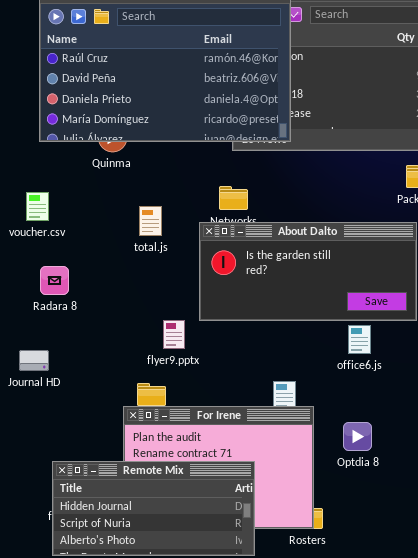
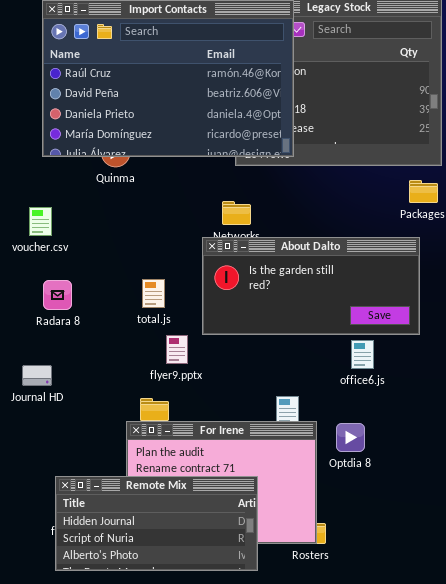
total.js: [139,206,162,236] -> [142,279,165,308], moved
Optdia 8: [343,422,372,451] -> [336,423,365,452], moved

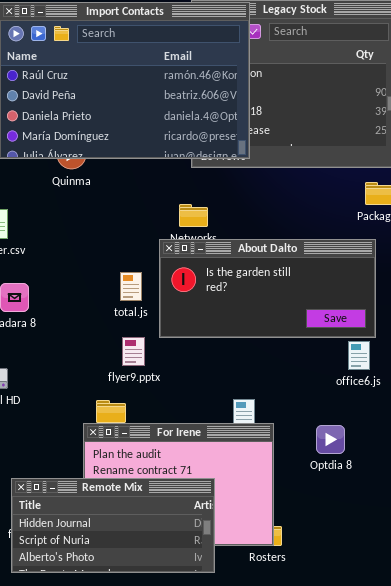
total.js: [142,279,165,308] -> [120,272,142,301], moved
office6.js: [351,340,374,369] -> [348,341,370,370], moved
Optdia 8: [336,423,365,452] -> [316,425,345,454], moved

